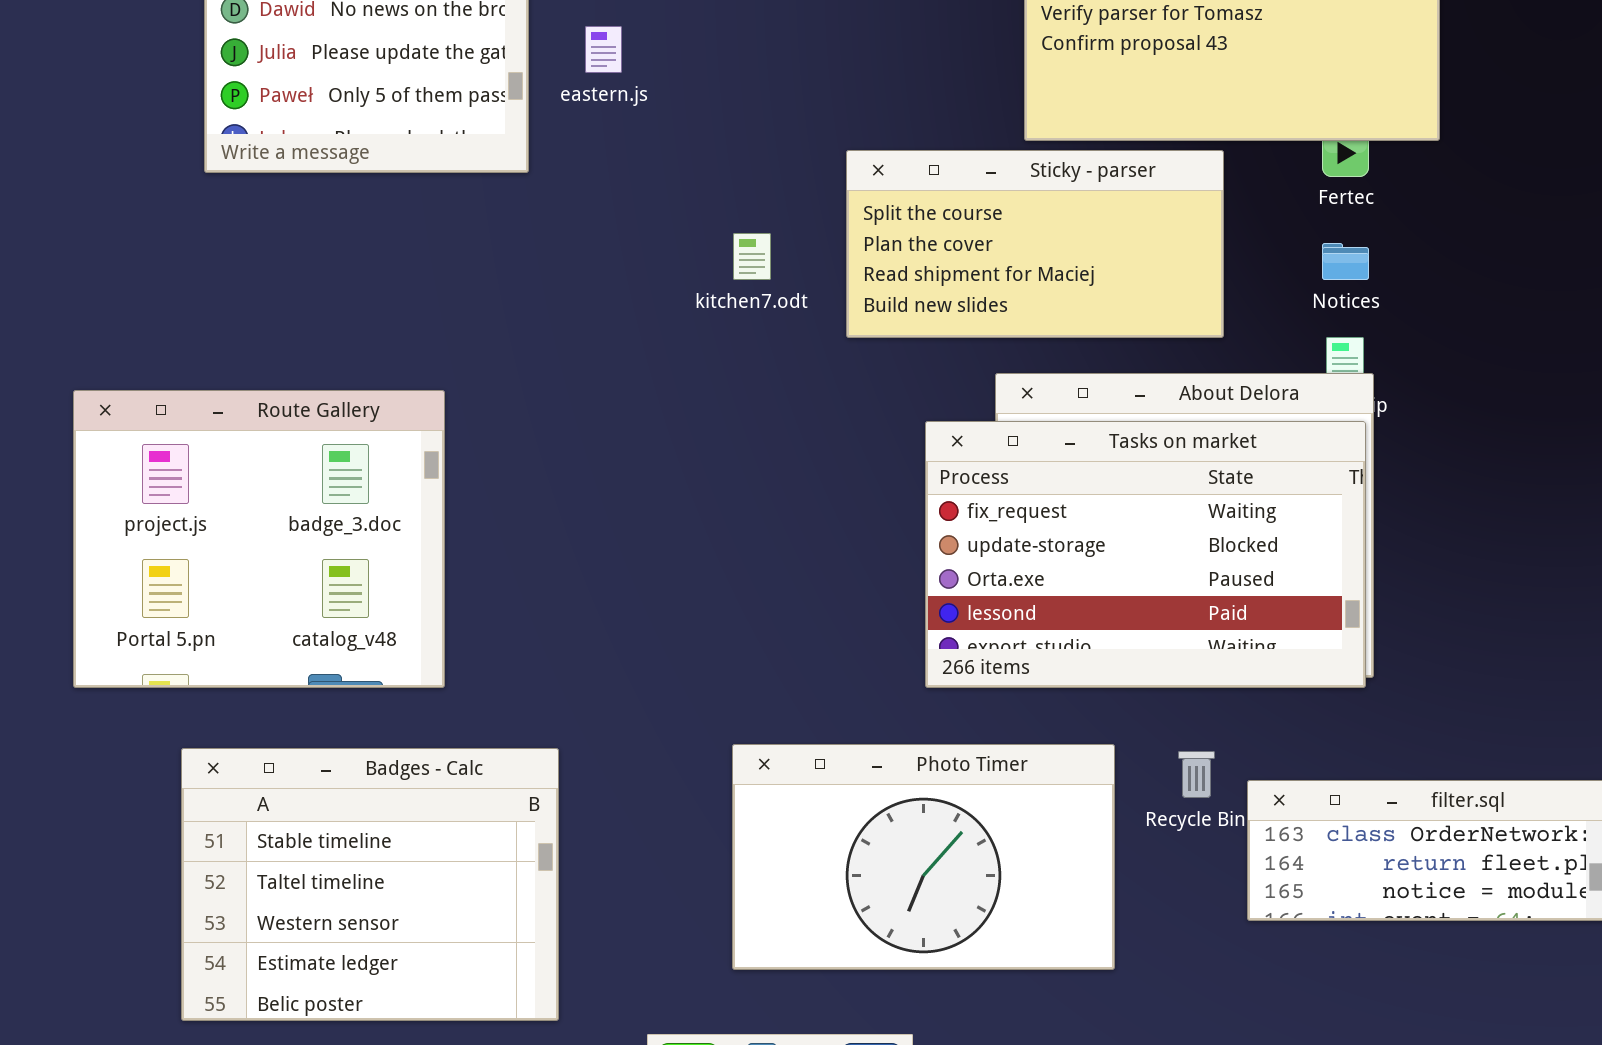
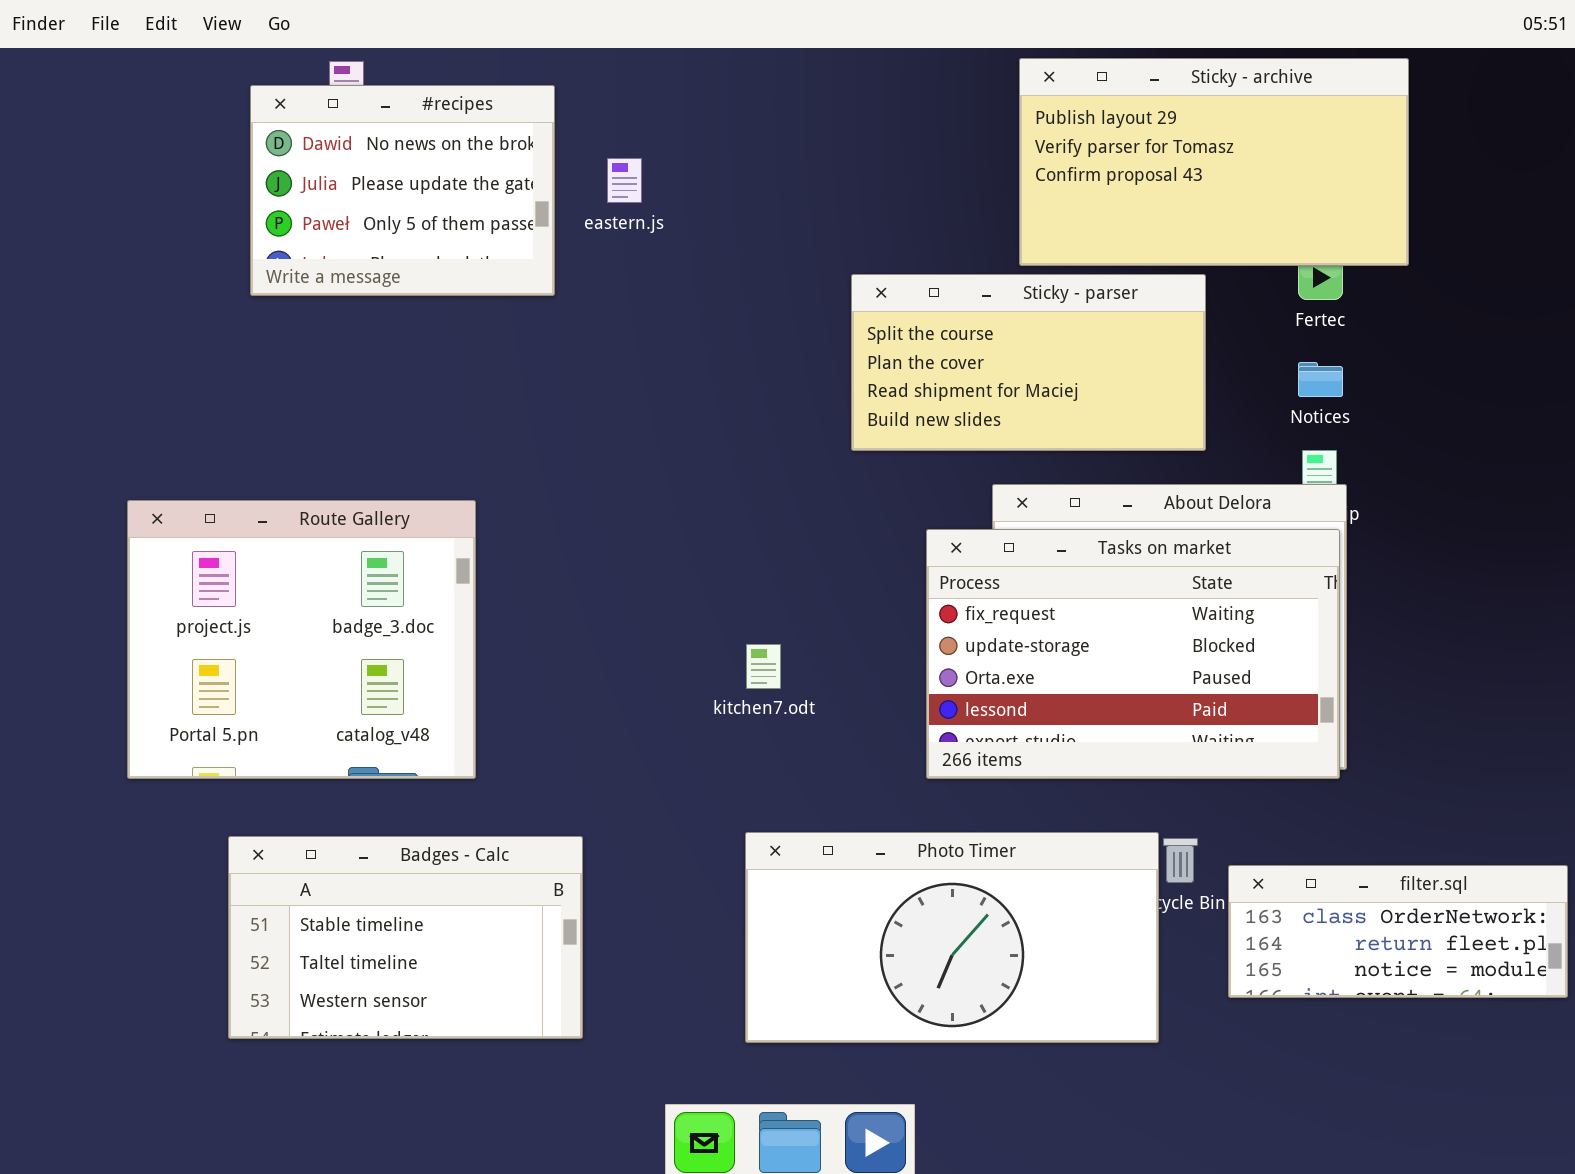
kitchen7.odt: [733,233,771,280] -> [746,644,781,689], moved
Photo Timer: [732,744,1115,970] -> [745,832,1159,1043], resized
Badges - Calc: [181,748,559,1021] -> [228,836,583,1039], resized

